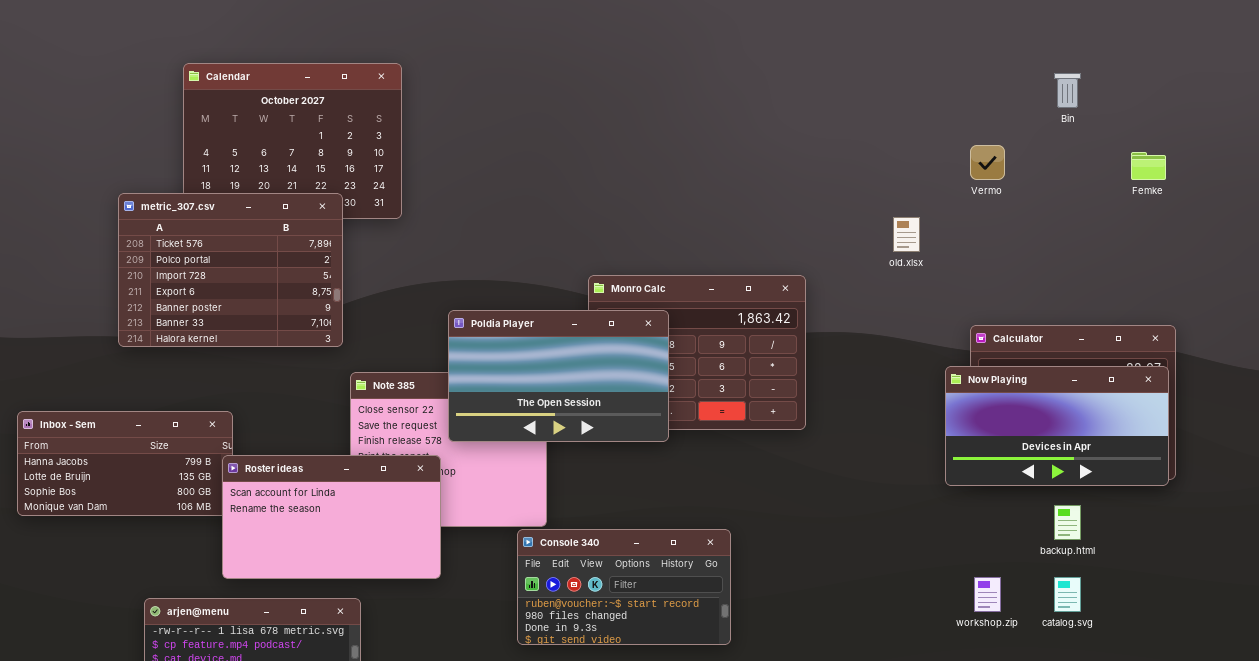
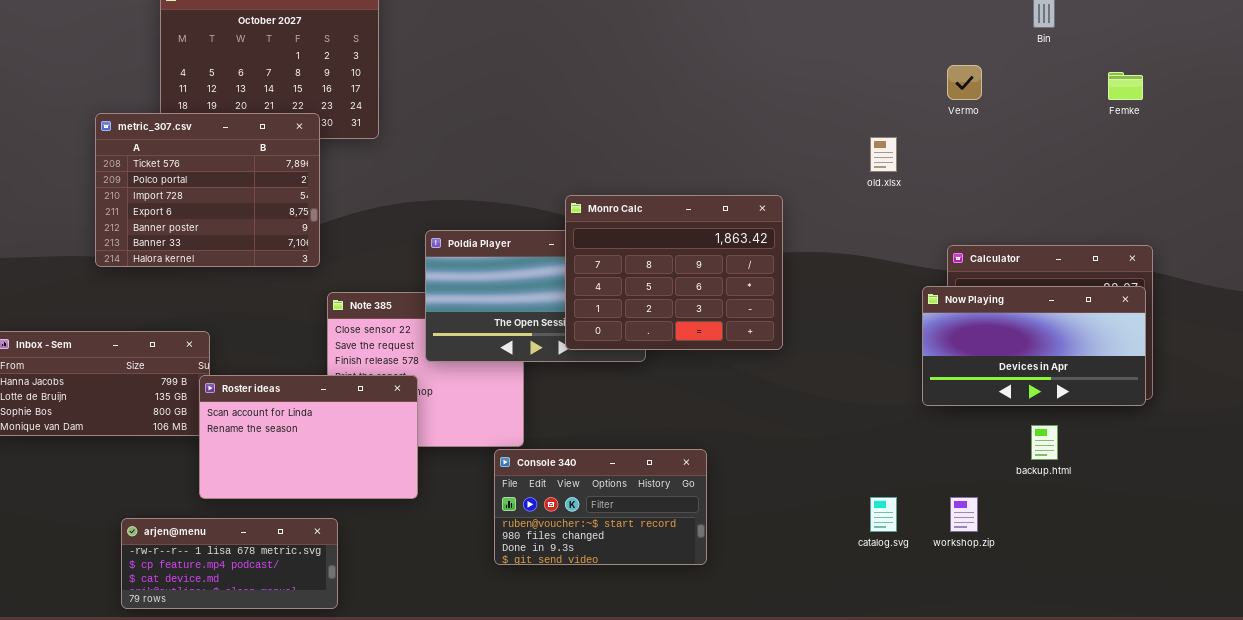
Monro Calc: [588,275,806,430] -> [565,195,783,350], raised
catalog.svg: [1054,577,1081,612] -> [870,497,897,532], moved

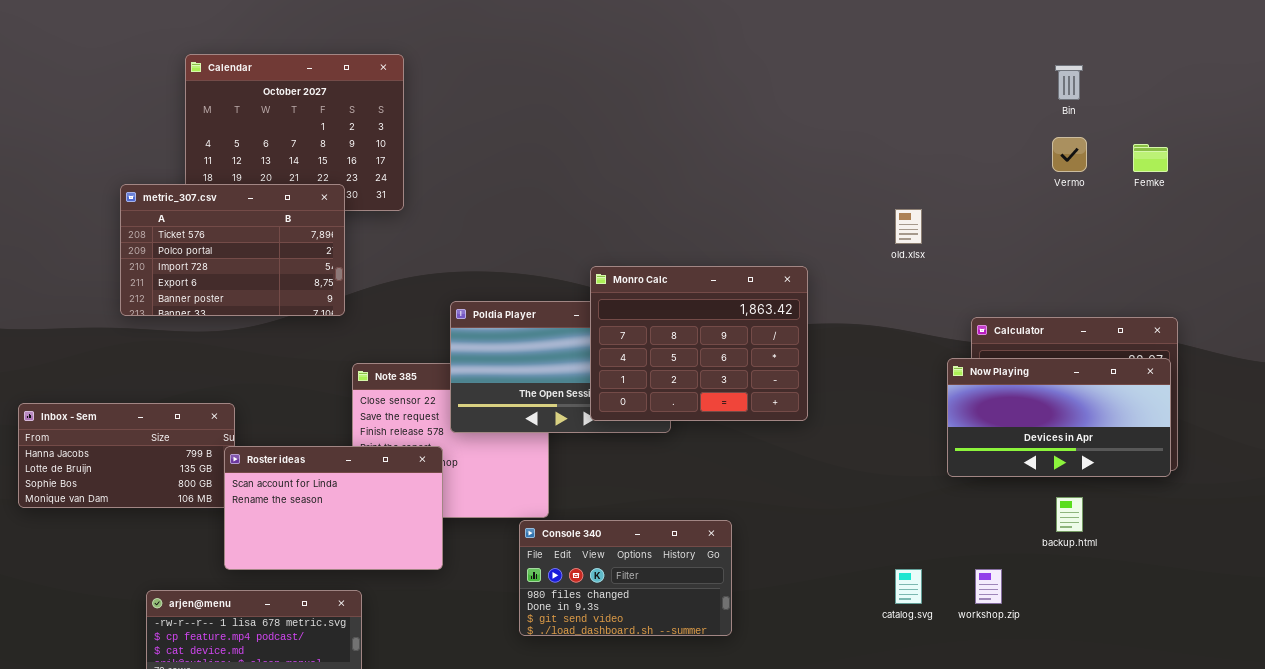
Vermo: [947,65,982,100] -> [1052,137,1087,172], moved
metric_307.csv: [95,113,320,267] -> [120,184,345,316], resized
Console 340: [494,449,707,565] -> [519,520,732,636], scrolled down 1 row

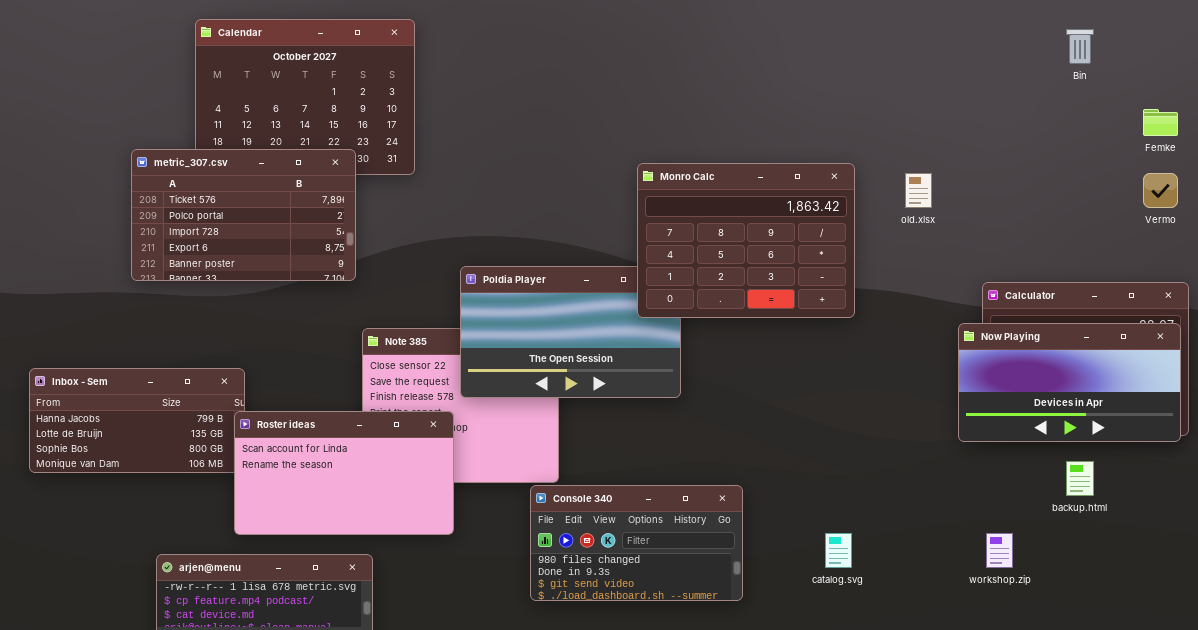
Vermo: [1052,137,1087,172] -> [1143,173,1178,208], moved
Monro Calc: [590,266,808,421] -> [637,163,855,318], moved
catalog.svg: [895,569,922,604] -> [825,533,852,568], moved

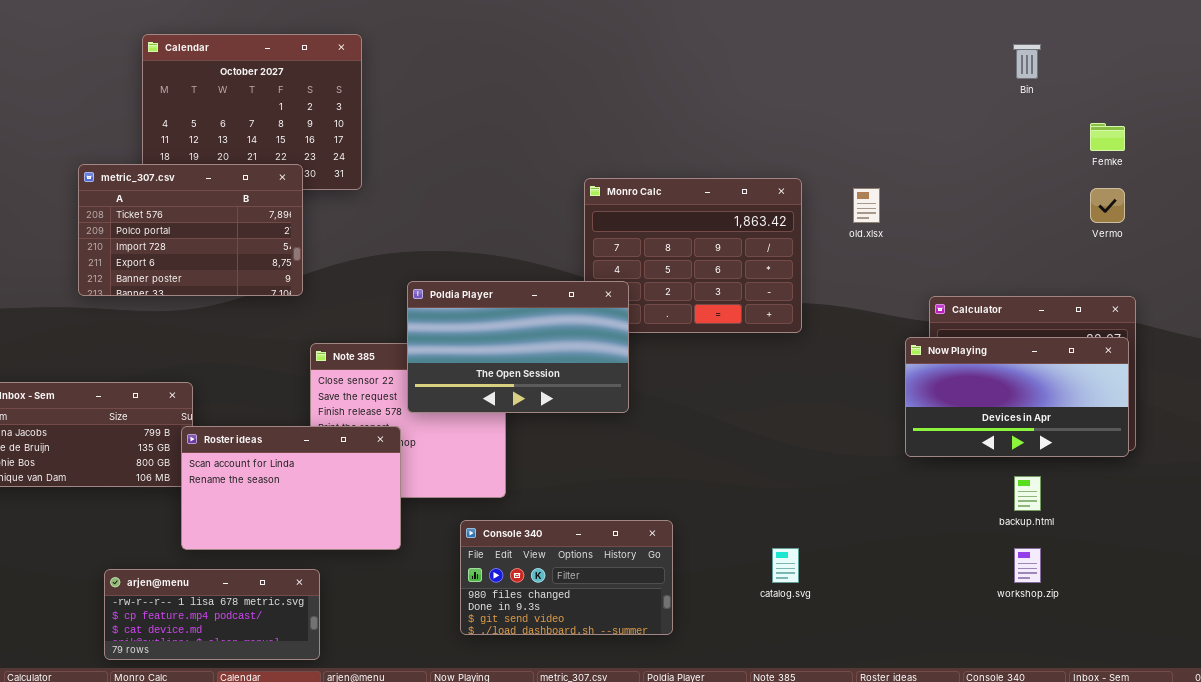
Poldia Player: [460,266,681,398] -> [407,281,629,413], raised
Console 340: [530,485,743,601] -> [460,520,673,635], moved
workshop.zip: [986,533,1013,568] -> [1014,548,1041,583], moved

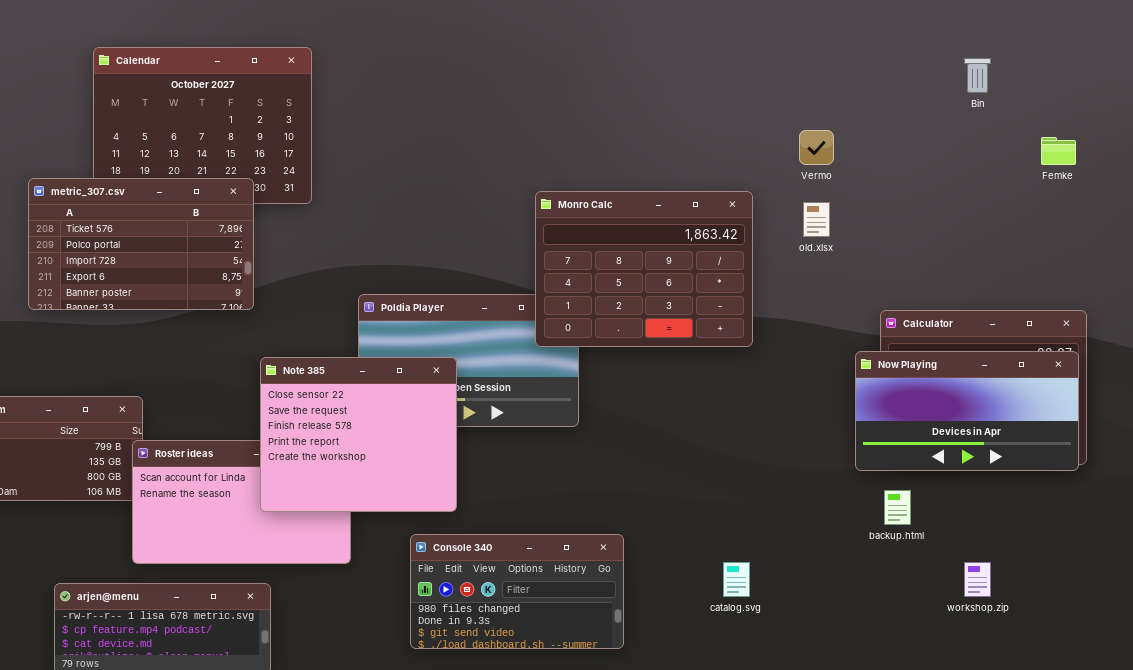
Monro Calc: [584,178,802,333] -> [535,191,753,347], raised
Vermo: [1090,188,1125,223] -> [799,130,834,165], moved
Note 385: [310,343,506,498] -> [260,357,457,512], raised
backup.html: [1014,476,1041,511] -> [884,490,911,525], moved

